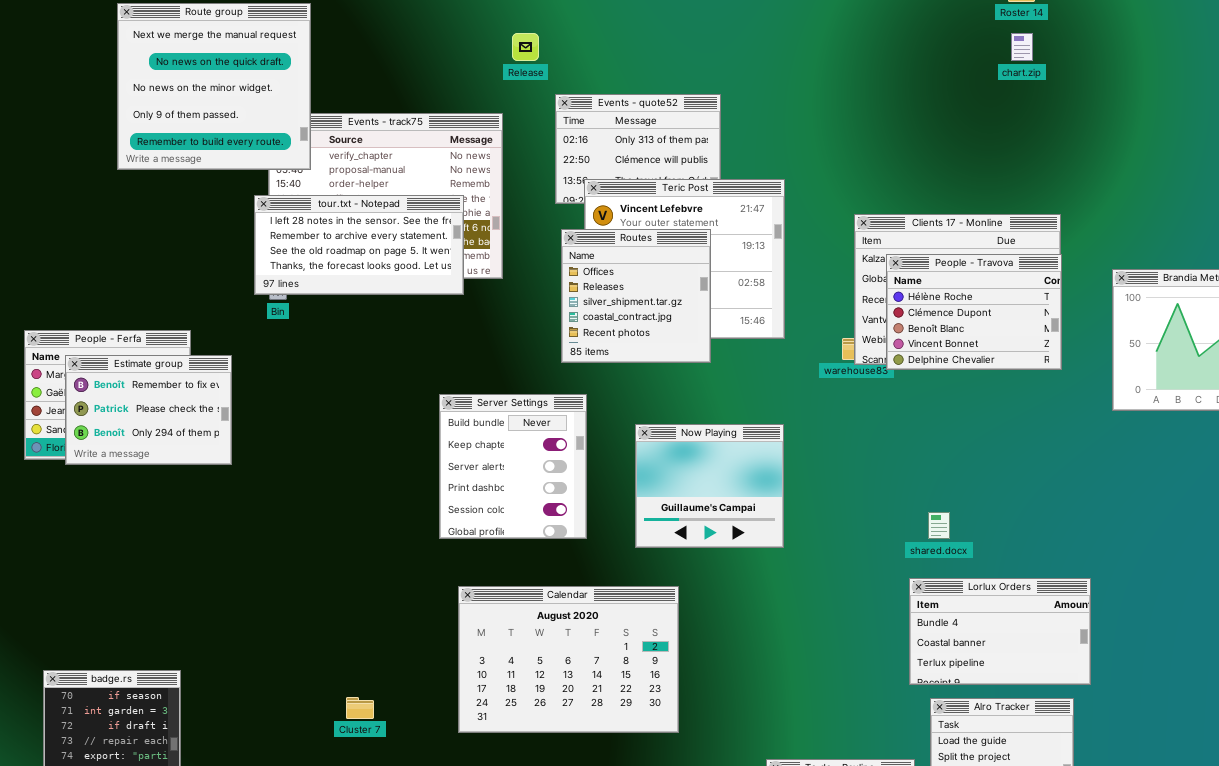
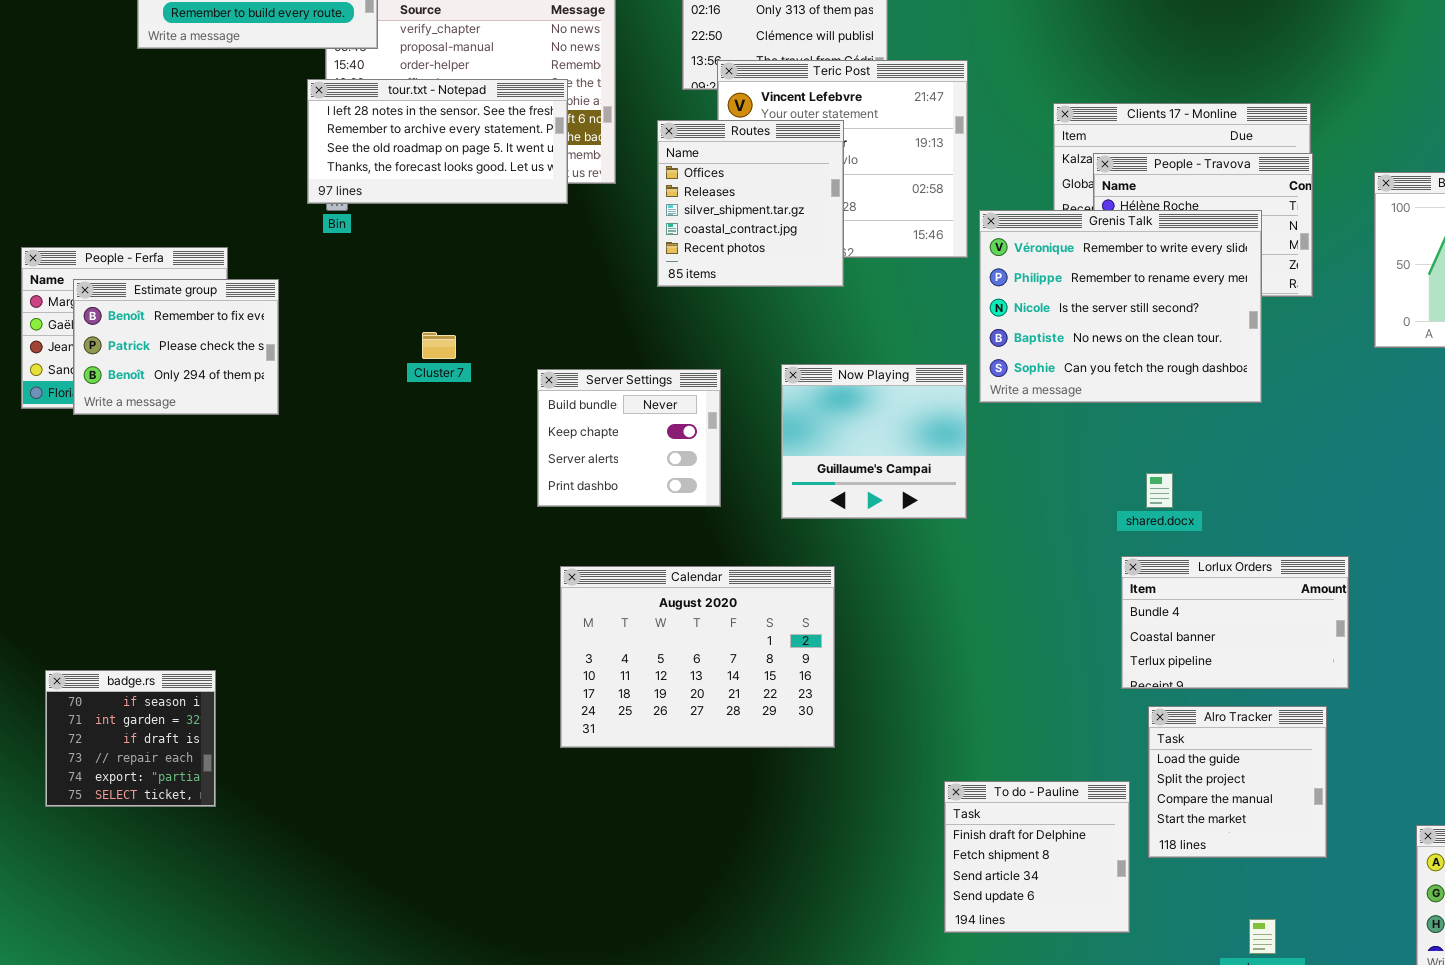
Routes: [561,229,711,363] -> [657,120,844,287], moved
Grenis Talk: none -> [979,210,1262,403], opened
Server Settings: [439,394,587,539] -> [537,369,721,507], resized
Cluster 7: [346,697,374,719] -> [422,332,456,359], moved

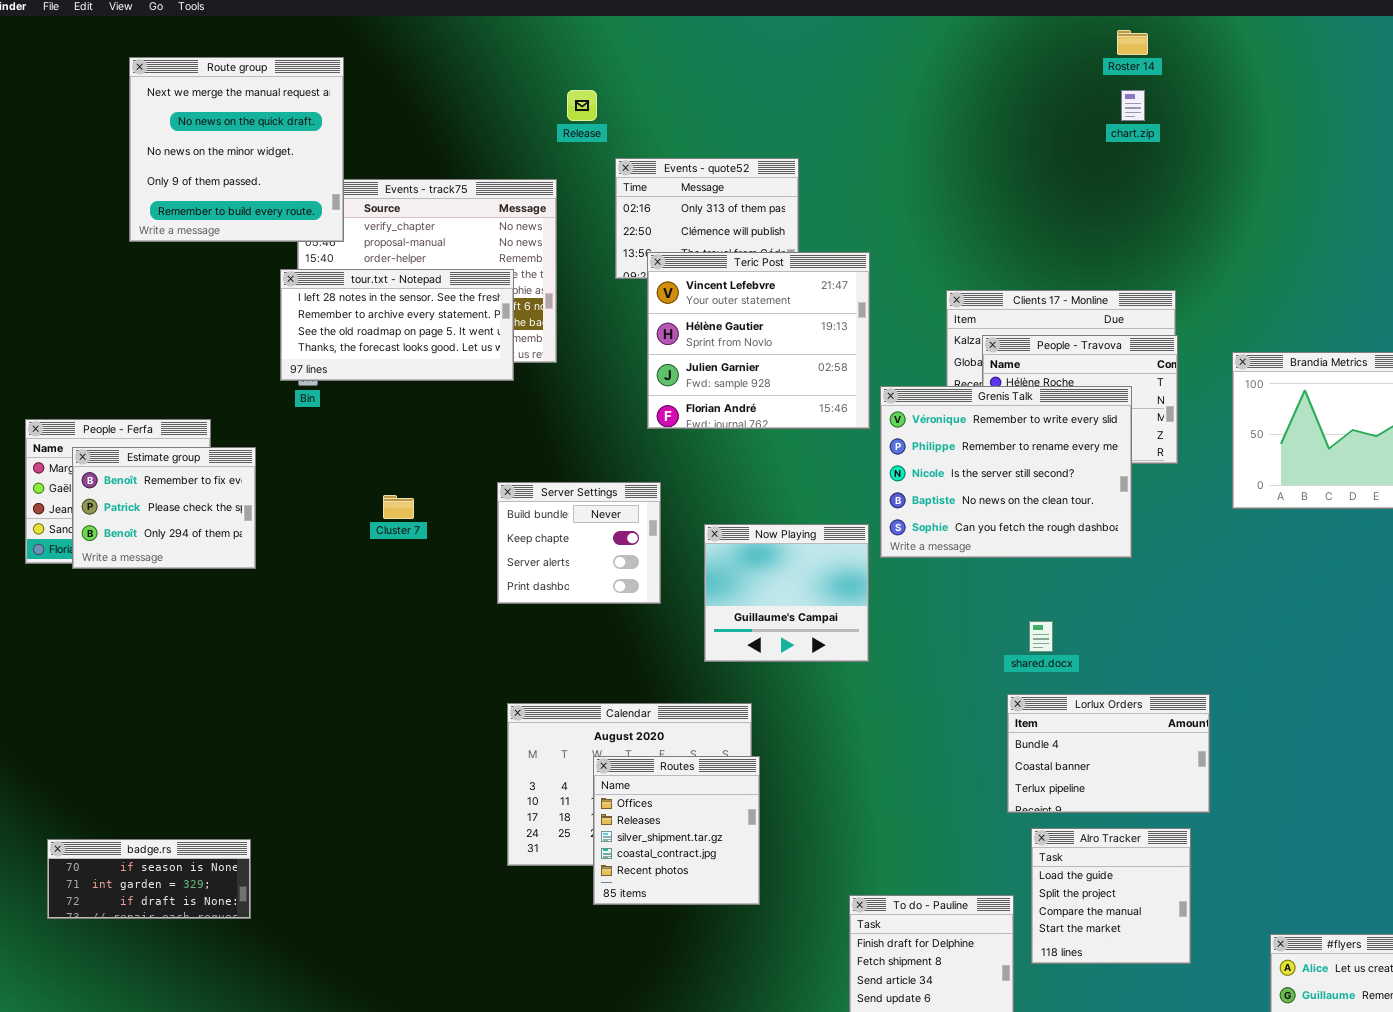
Routes: [657,120,844,287] -> [593,756,760,905], moved
Server Settings: [537,369,721,507] -> [497,482,661,604], moved
badge.rs: [45,670,216,807] -> [47,839,251,919], resized

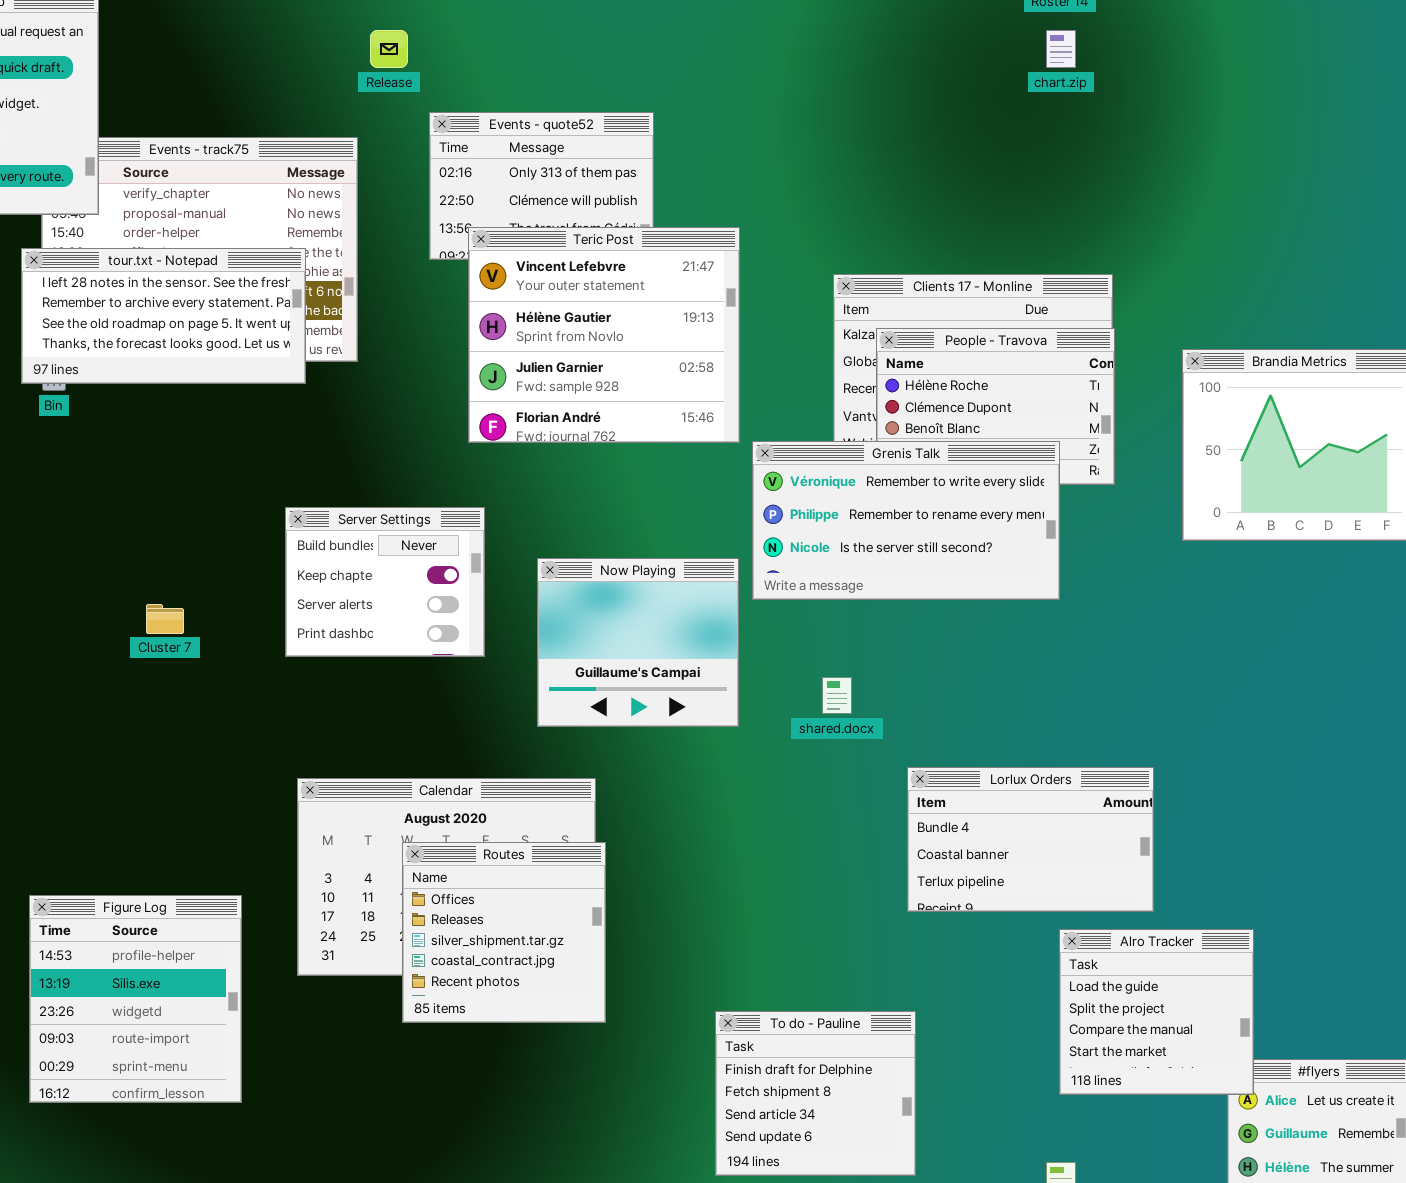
Grenis Talk: [880,386,1132,558] -> [752,441,1060,600], resized
Cluster 7: [383,495,414,519] -> [146,604,184,634], moved
shared.docx: [1029,621,1053,652] -> [822,677,852,714], moved
Figure Log: none -> [29,895,242,1103], opened
Alro Tracker: [1031,828,1191,964] -> [1059,929,1254,1095], moved

